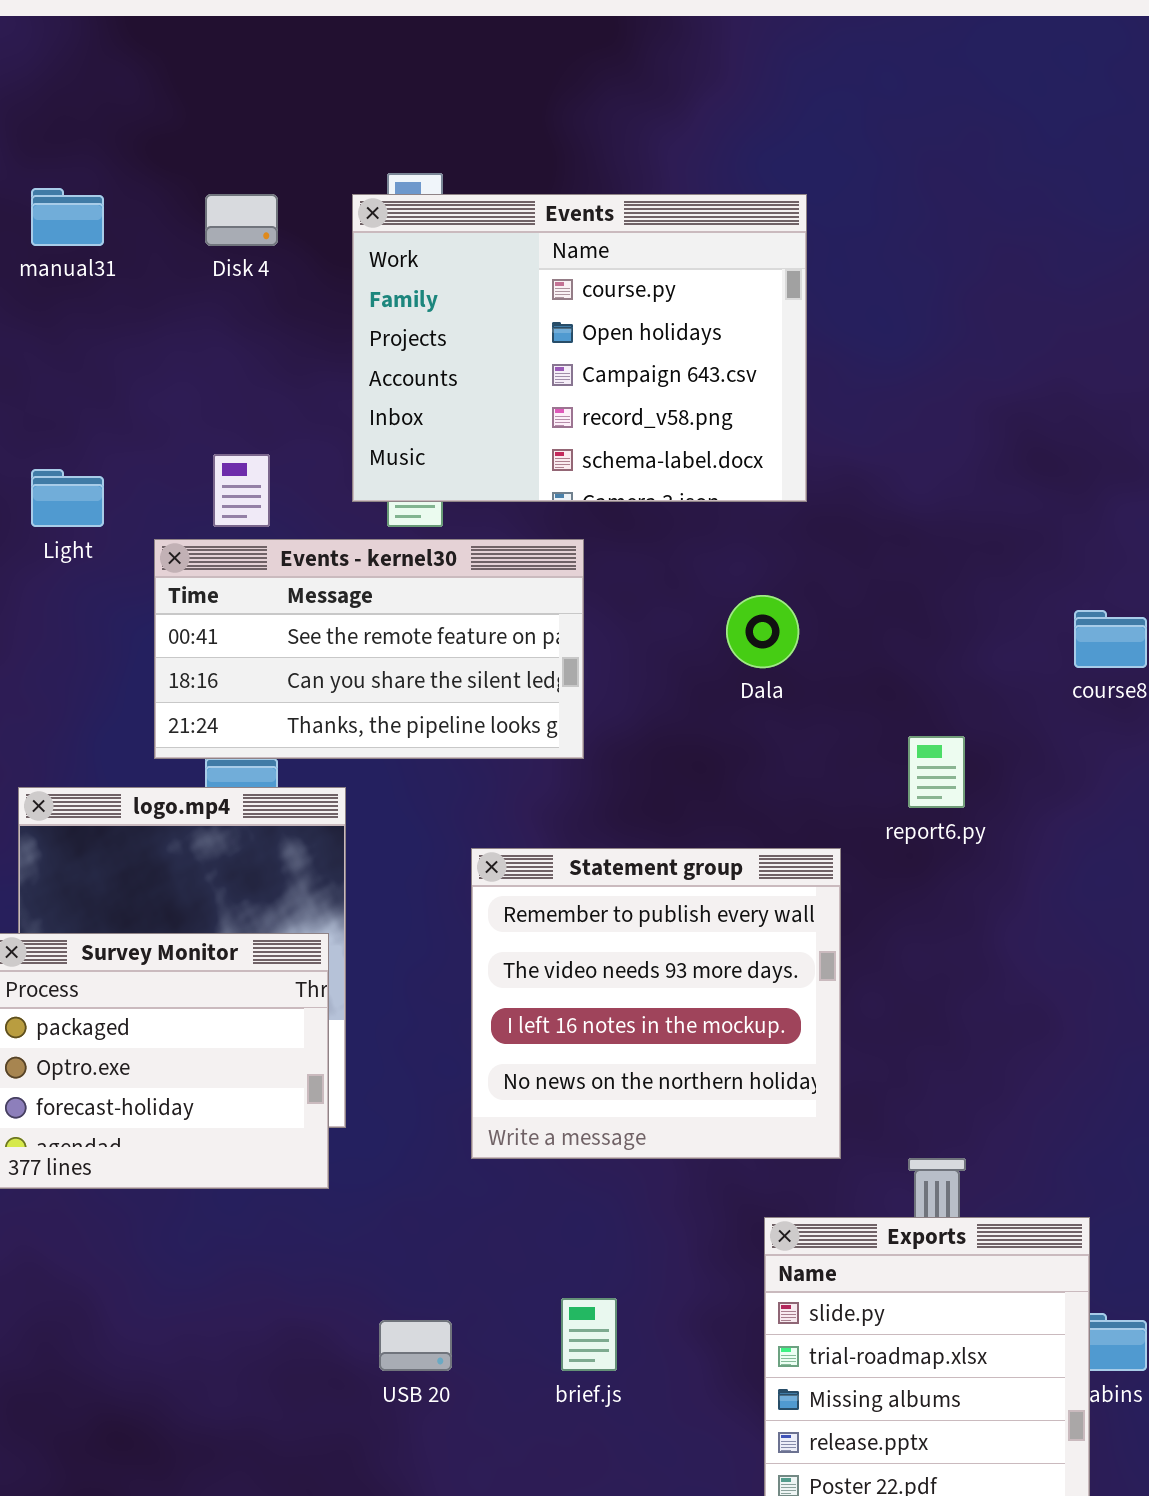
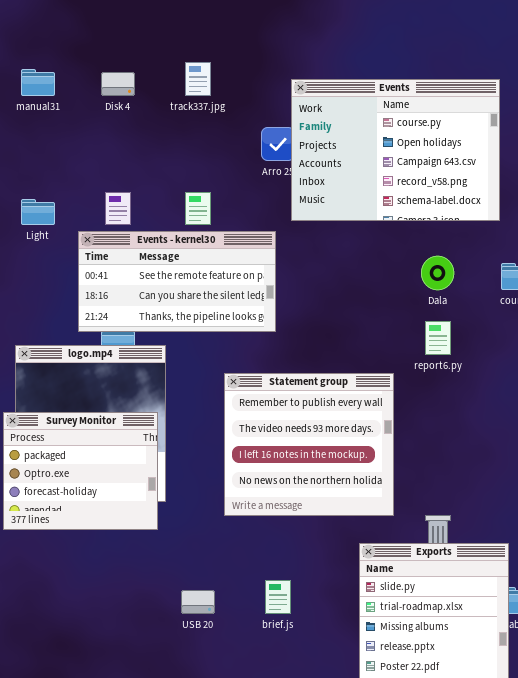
Events: [352,194,807,502] -> [291,79,500,221], moved
Dala: [726,595,799,668] -> [421,256,454,290], moved

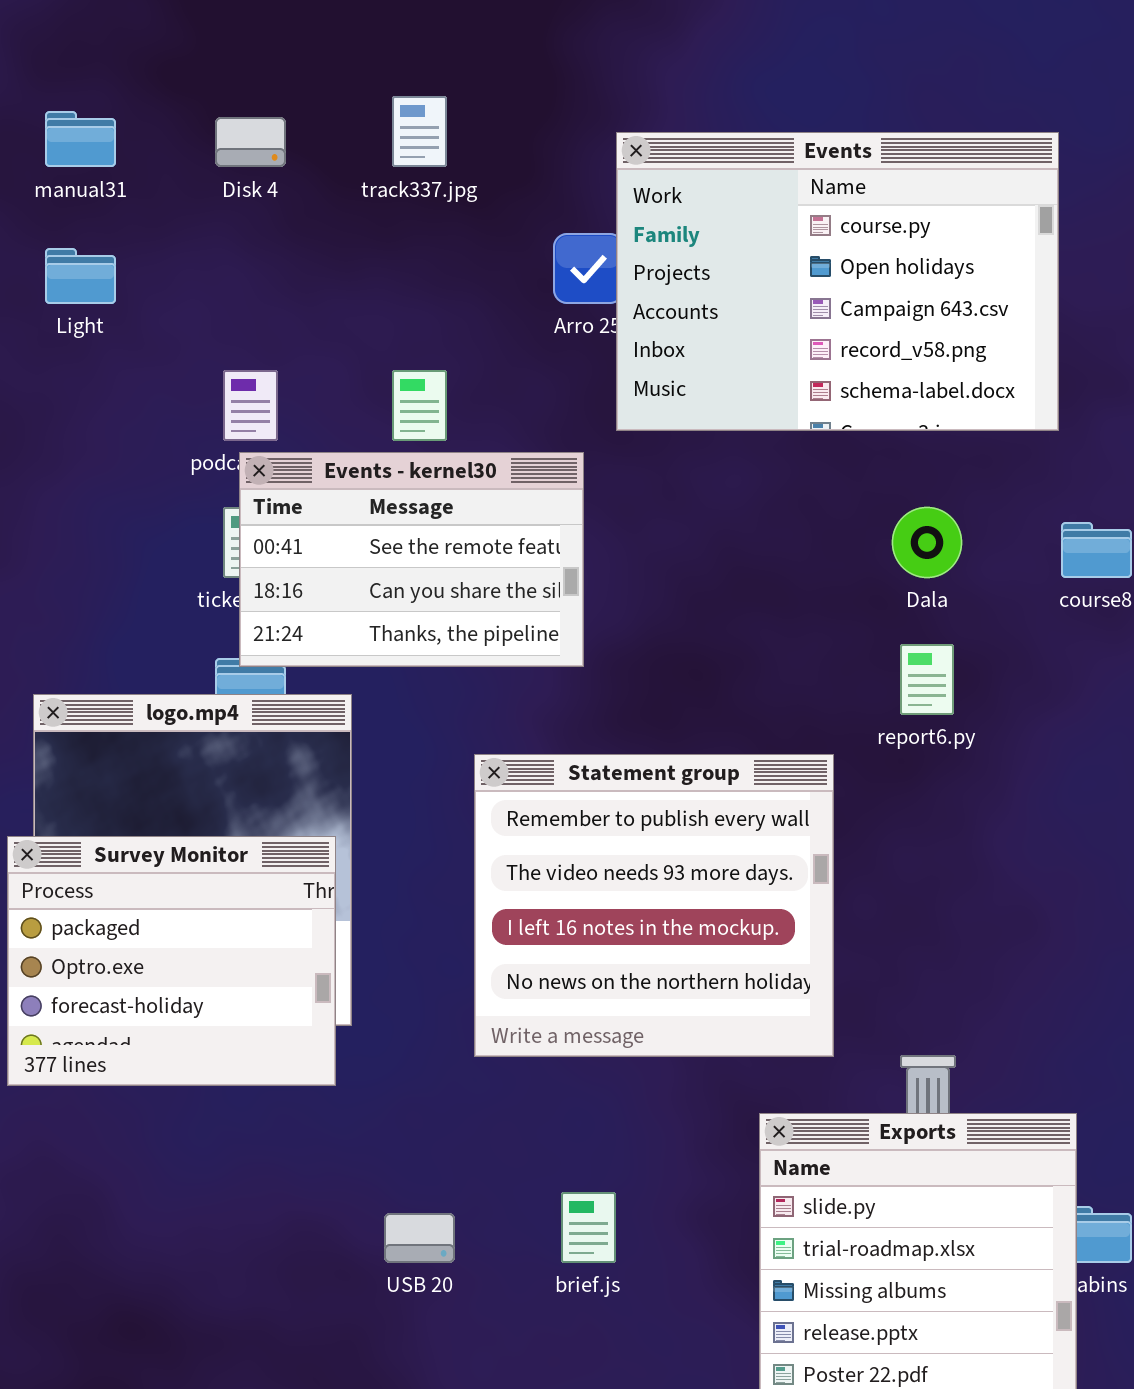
Light: [21,199,55,225] -> [45,248,116,304], moved
Events - kernel30: [78,231,276,332] -> [239,452,584,667], resized

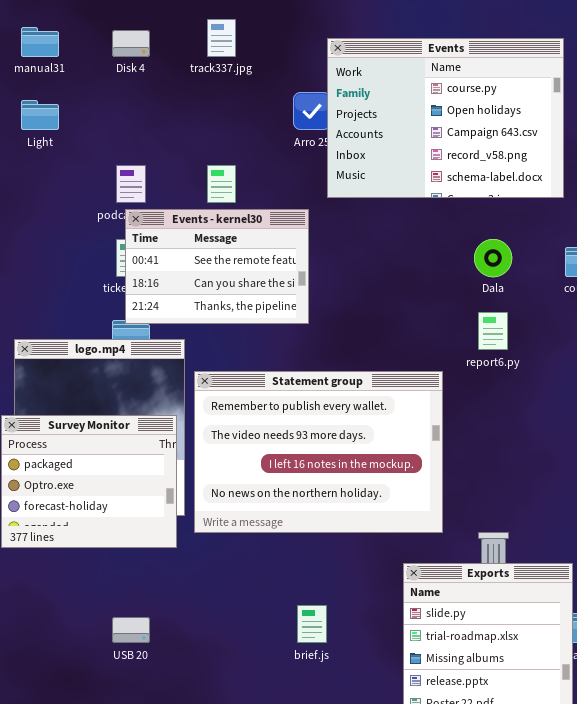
Statement group: [474,754,834,1057] -> [194,371,443,533], resized
USB 20: [384,1213,455,1263] -> [112,617,150,643], moved

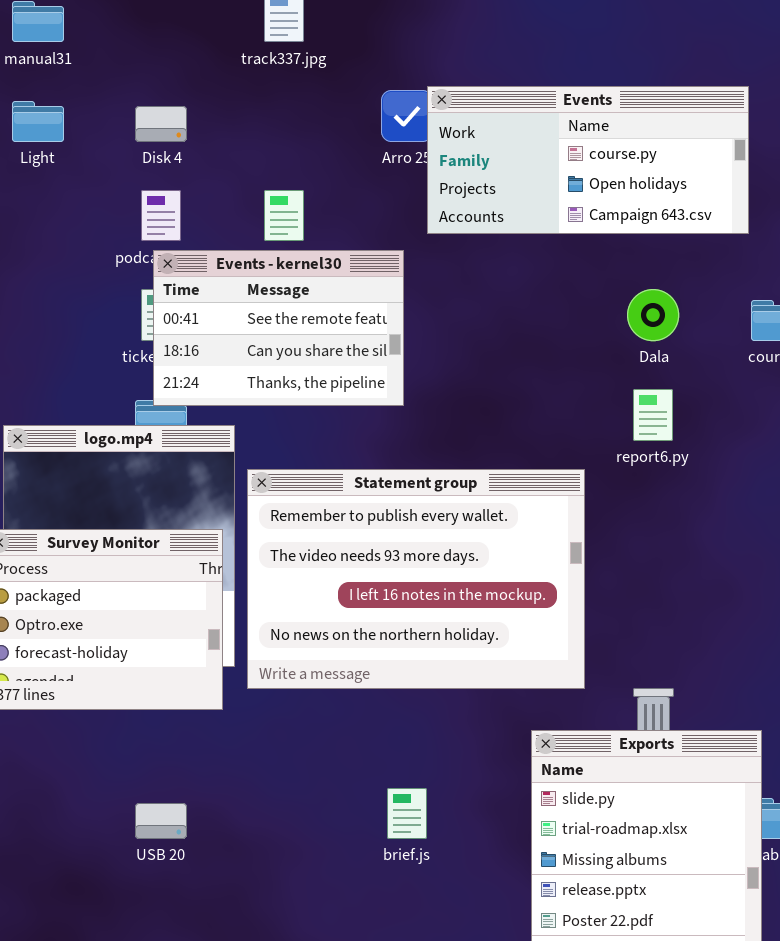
Disk 4: [112,30,150,57] -> [135,106,187,142], moved
Events: [327,38,564,198] -> [427,86,749,234], resized

